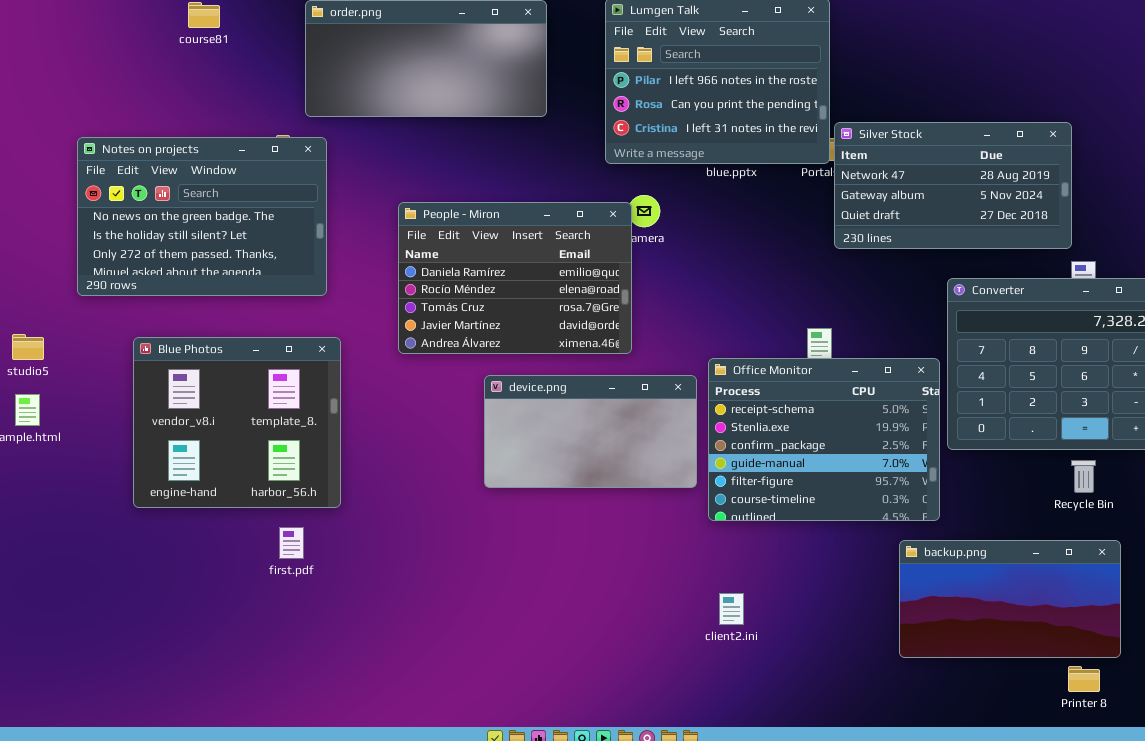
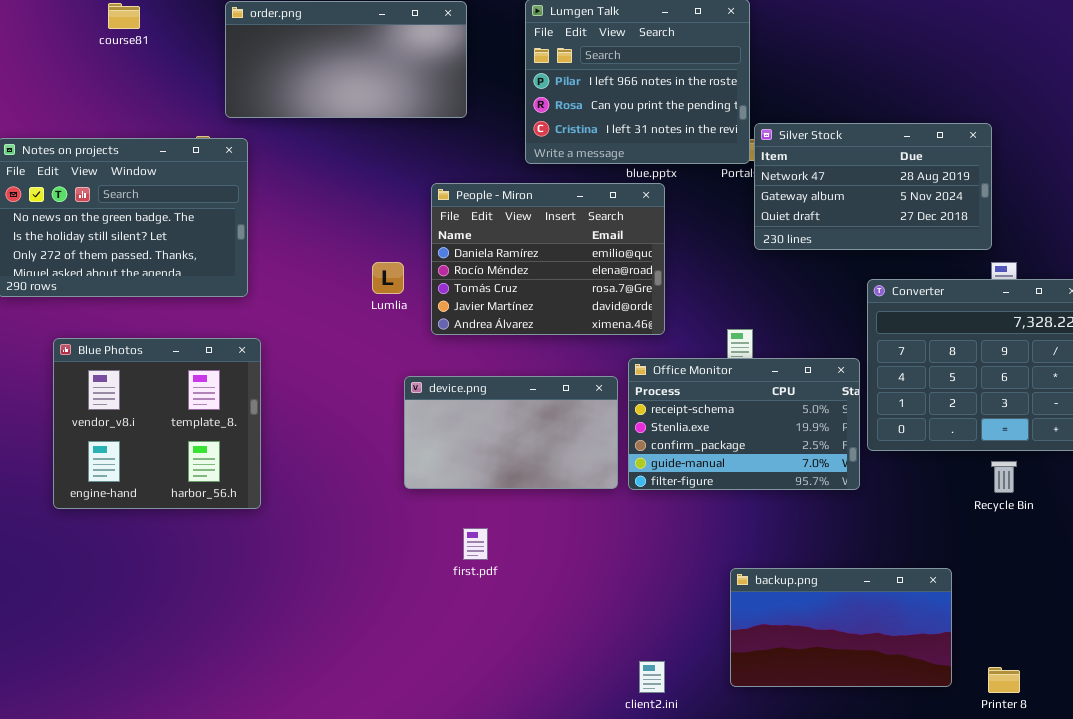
People - Miron: [398,202,632,354] -> [431,183,665,335], moved
Office Monitor: [708,358,940,521] -> [628,358,860,490], resized
first.pdf: [279,527,304,559] -> [463,528,488,560], moved
backup.png: [899,540,1121,658] -> [730,568,952,687], moved
client2.ini: [719,593,744,625] -> [639,661,665,693], moved

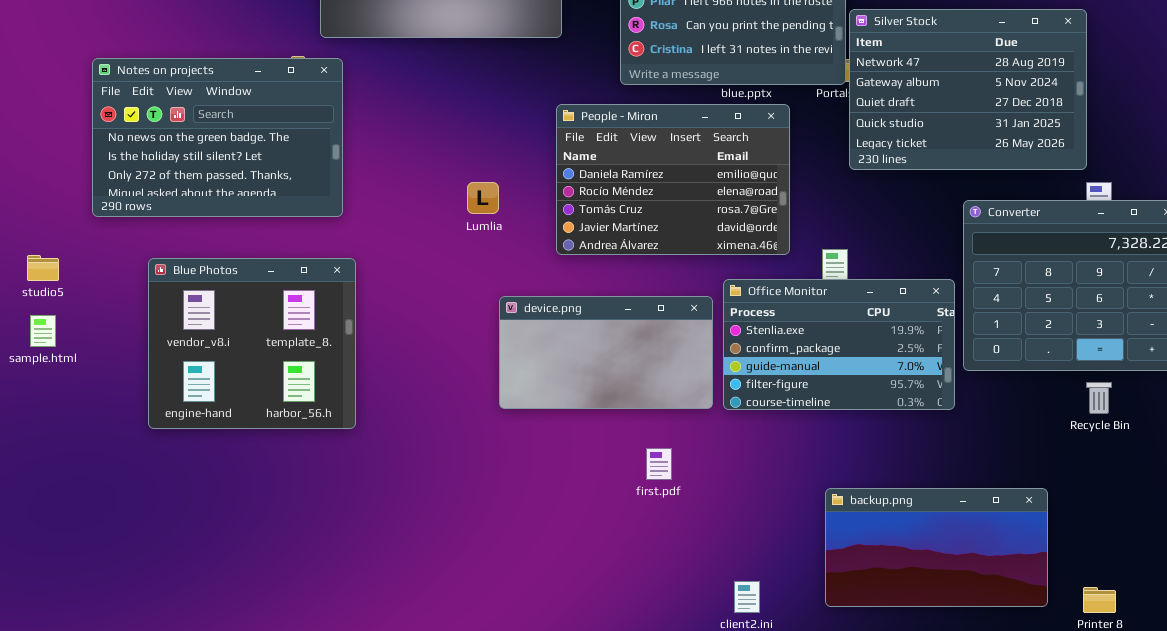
Silver Stock: [754,123,992,250] -> [849,9,1087,170], resized
People - Miron: [431,183,665,335] -> [556,104,790,255], moved
Office Monitor: [628,358,860,490] -> [723,279,955,410], scrolled down 1 row
first.pdf: [463,528,488,560] -> [646,448,672,480], moved

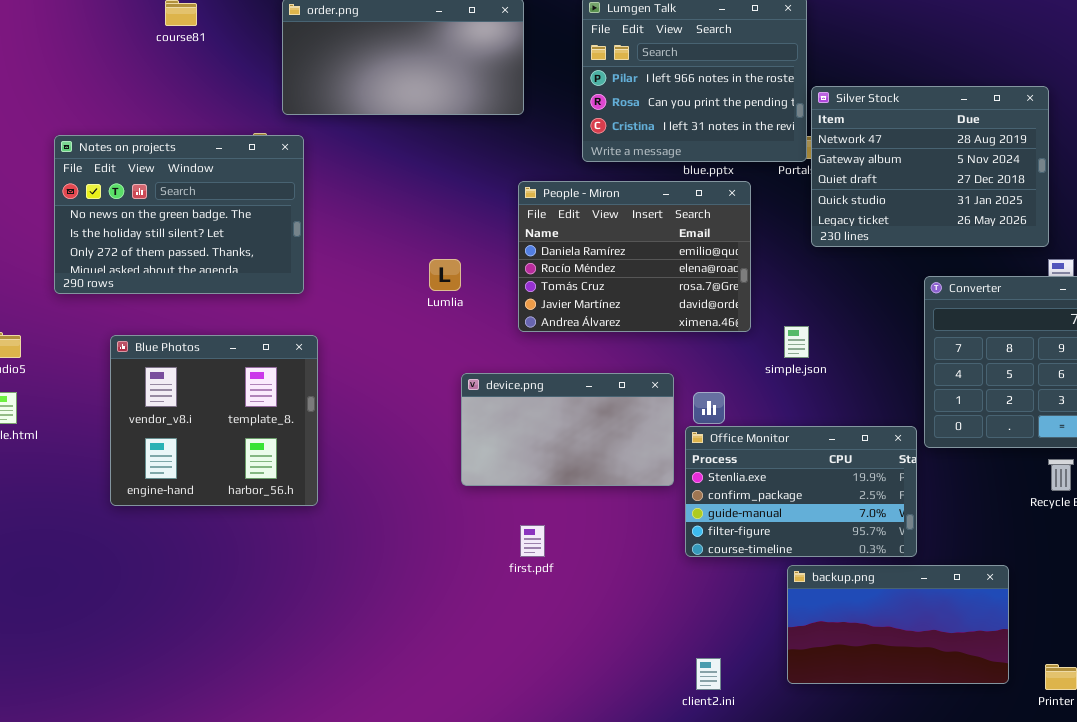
Office Monitor: [723,279,955,410] -> [685,426,917,557], moved
first.pdf: [646,448,672,480] -> [520,525,545,557], moved

